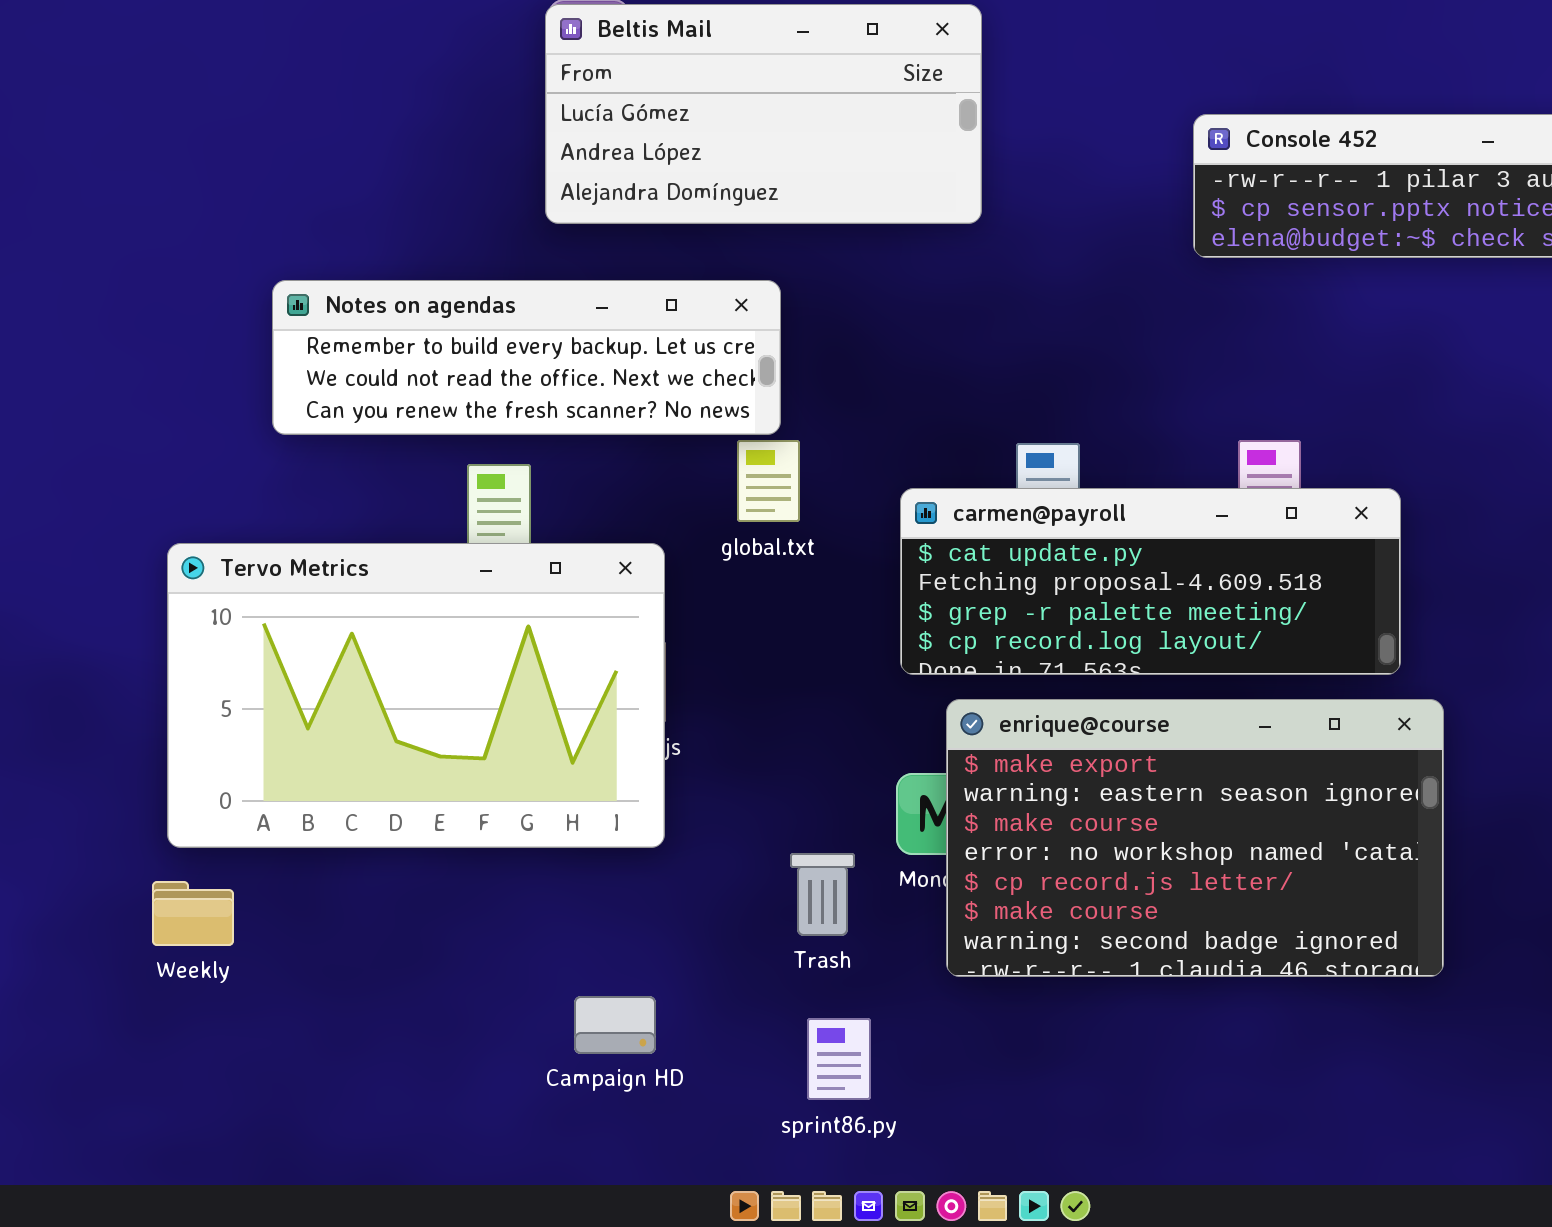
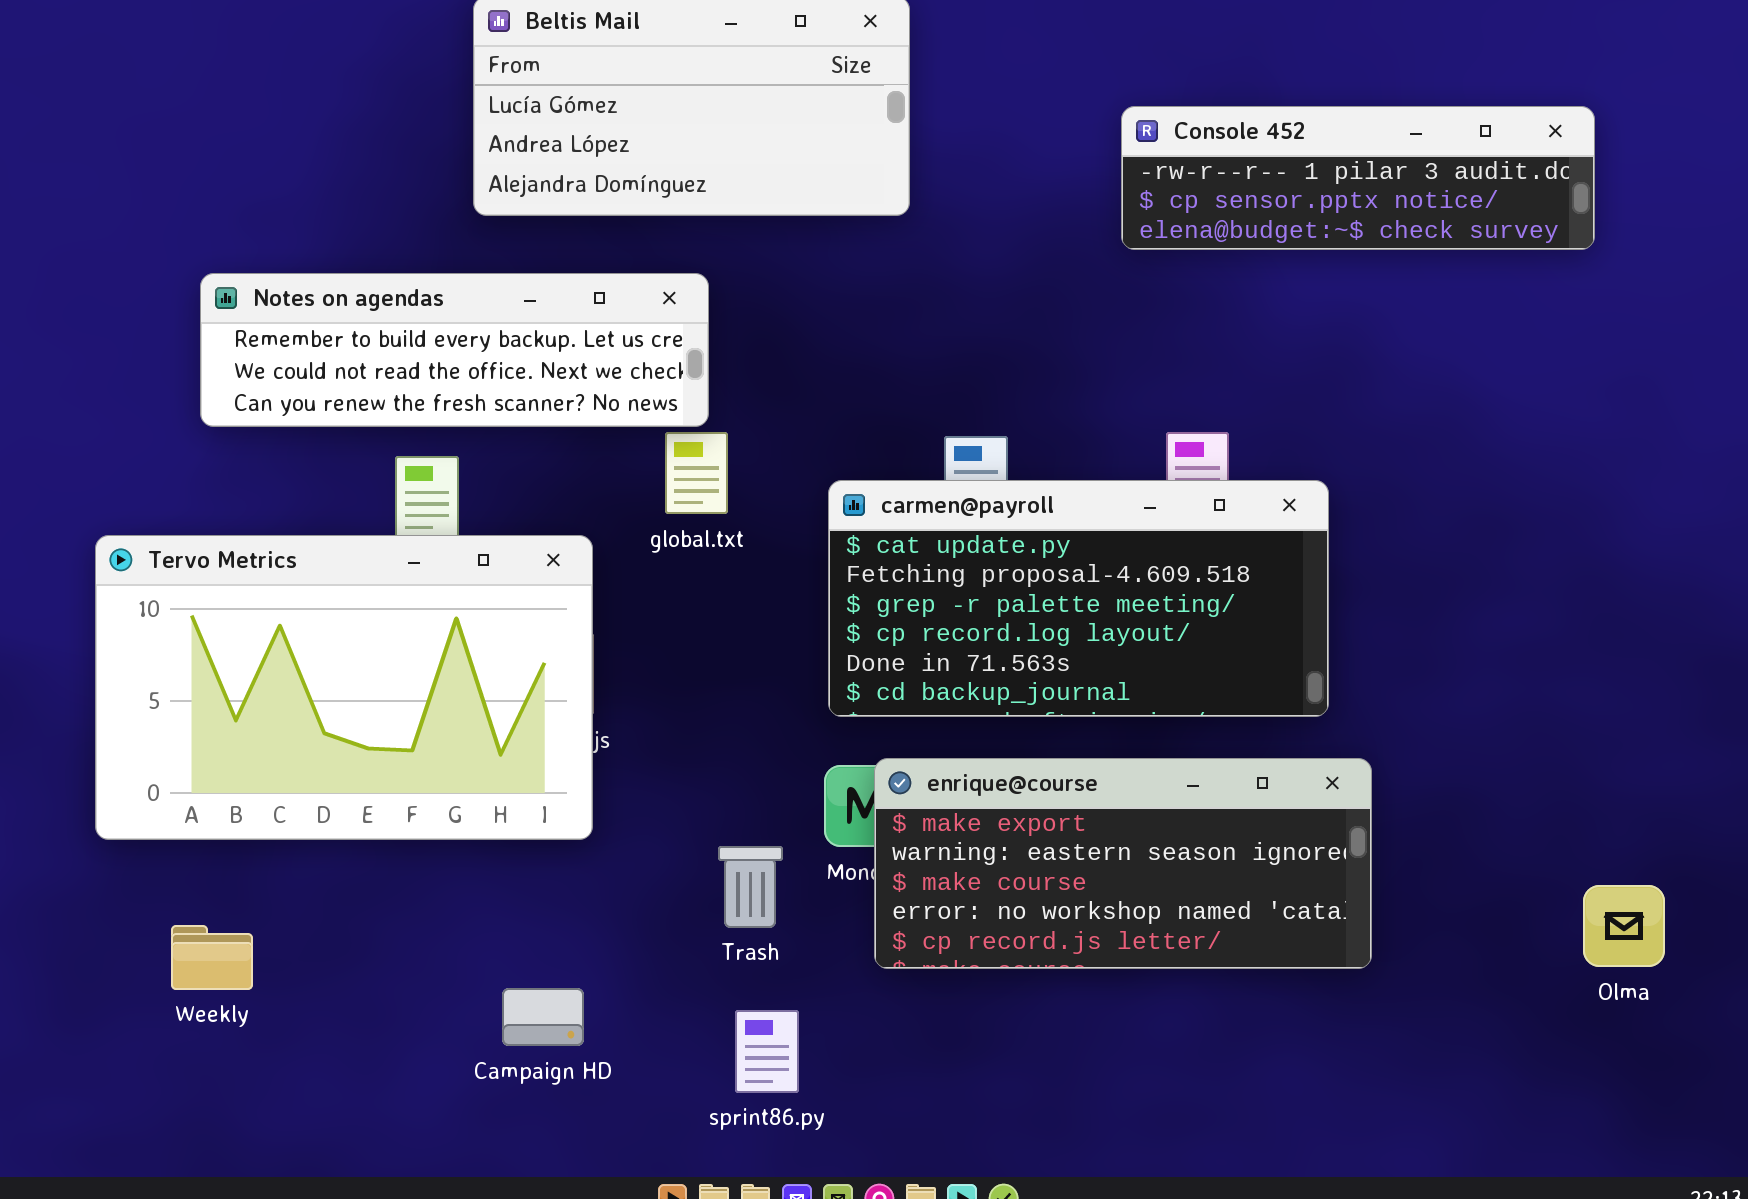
carmen@payroll: [900,488,1401,675] -> [828,480,1329,717], resized
enrique@course: [946,699,1444,977] -> [874,758,1372,969], resized
Weekly: [152,881,234,946] -> [171,925,253,990], moved

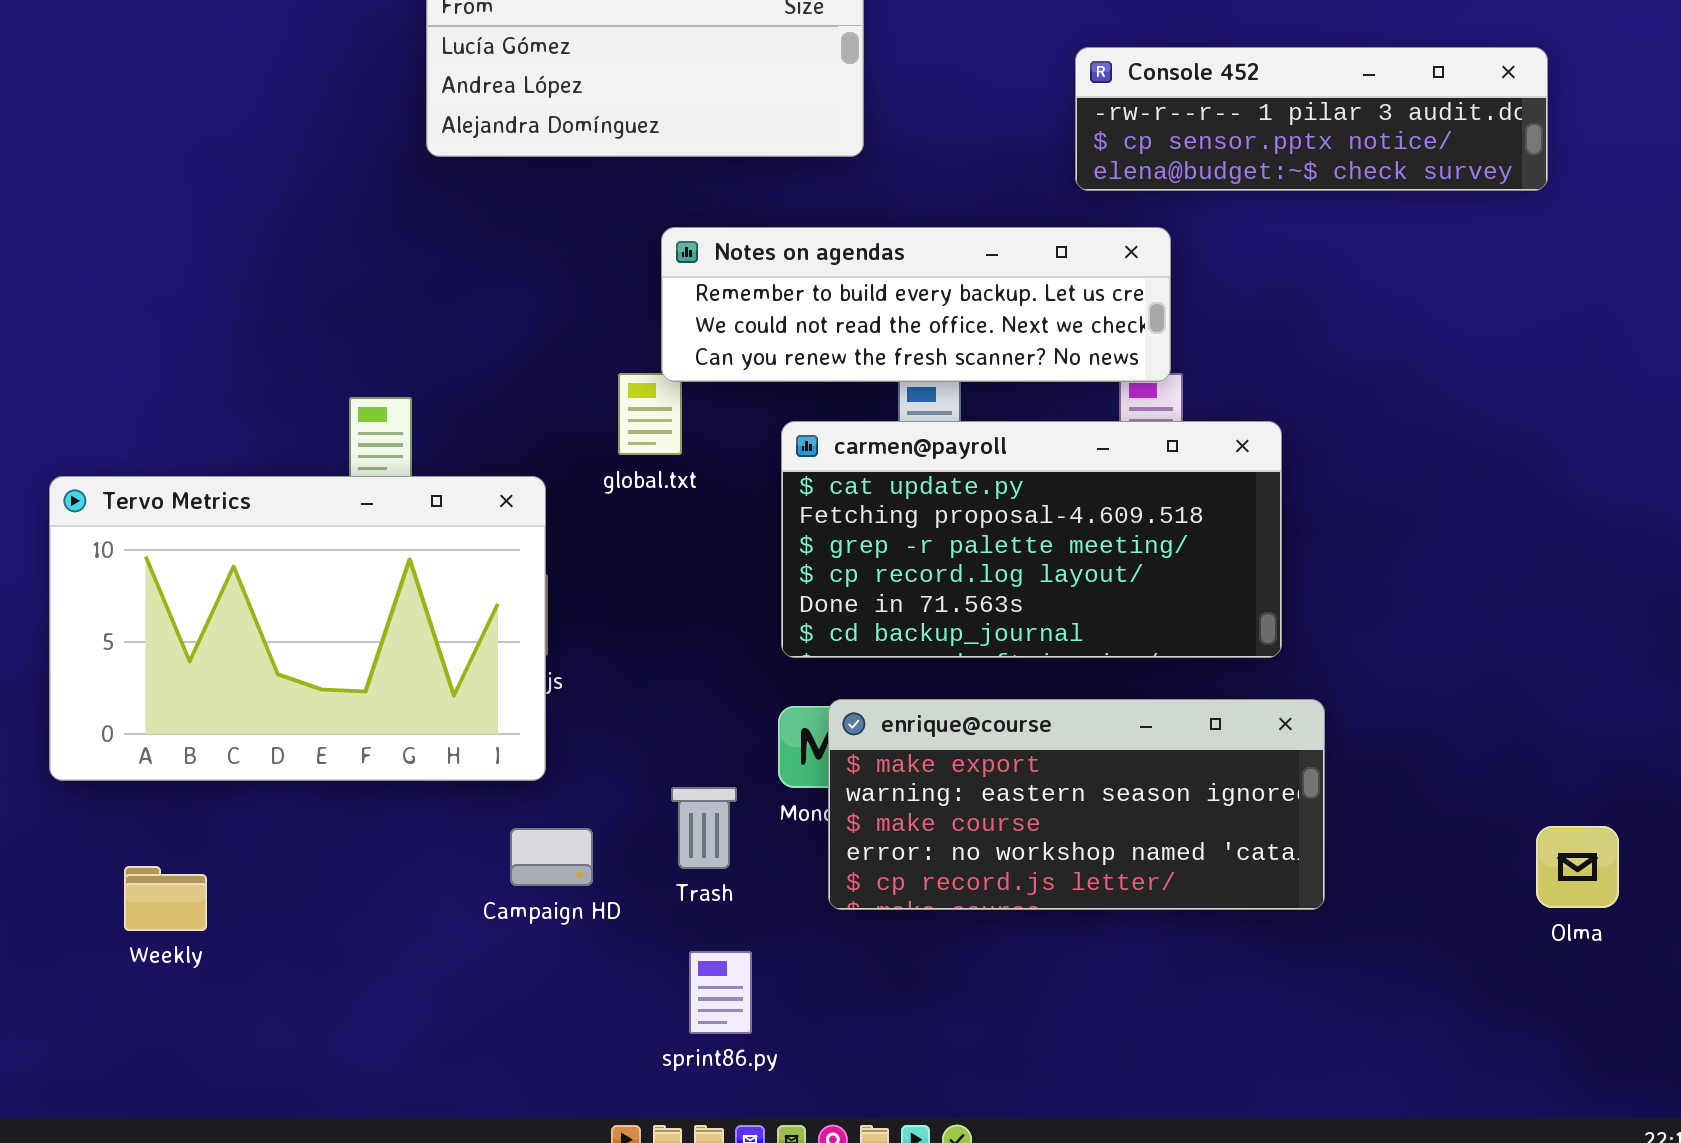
Notes on agendas: [200,273,709,427] -> [661,227,1171,382], moved
Campaign HD: [502,988,584,1046] -> [510,828,593,886], moved

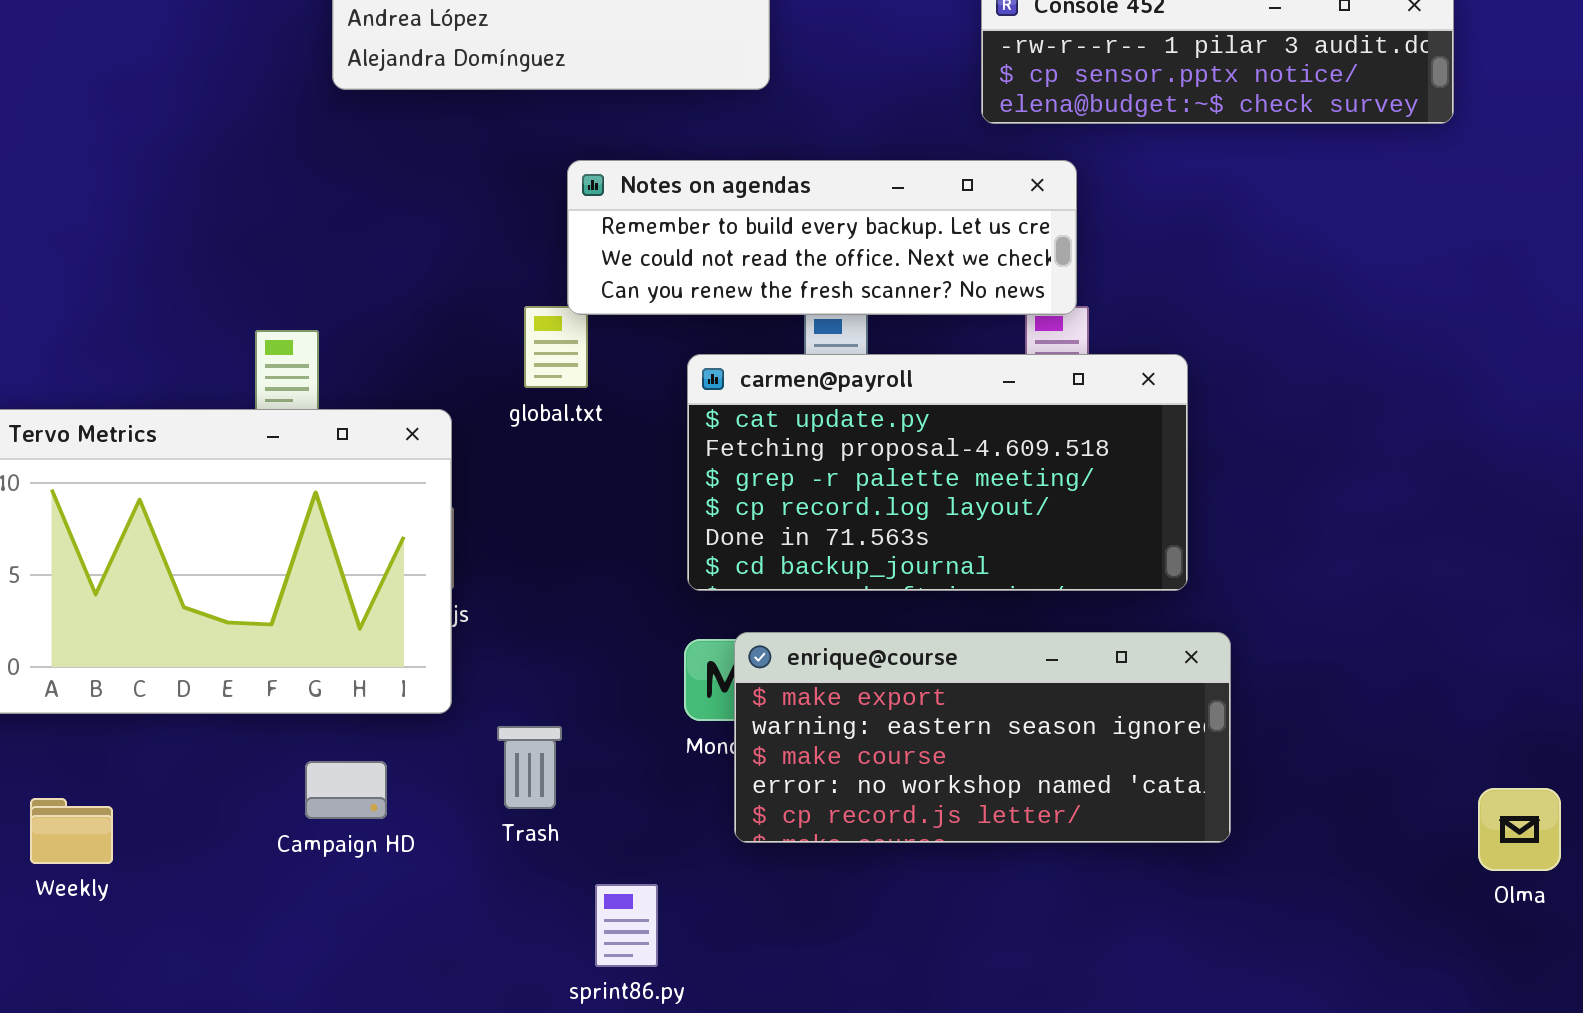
Trash: [671,787,737,869] -> [497,726,562,809], moved
Olma: [1536,826,1619,908] -> [1478,788,1561,871], moved
Campaign HD: [510,828,593,886] -> [305,761,387,819], moved

